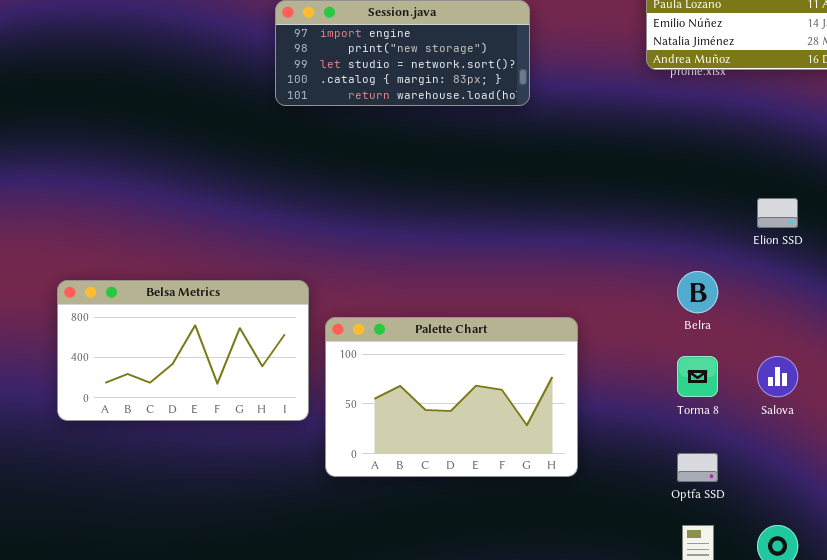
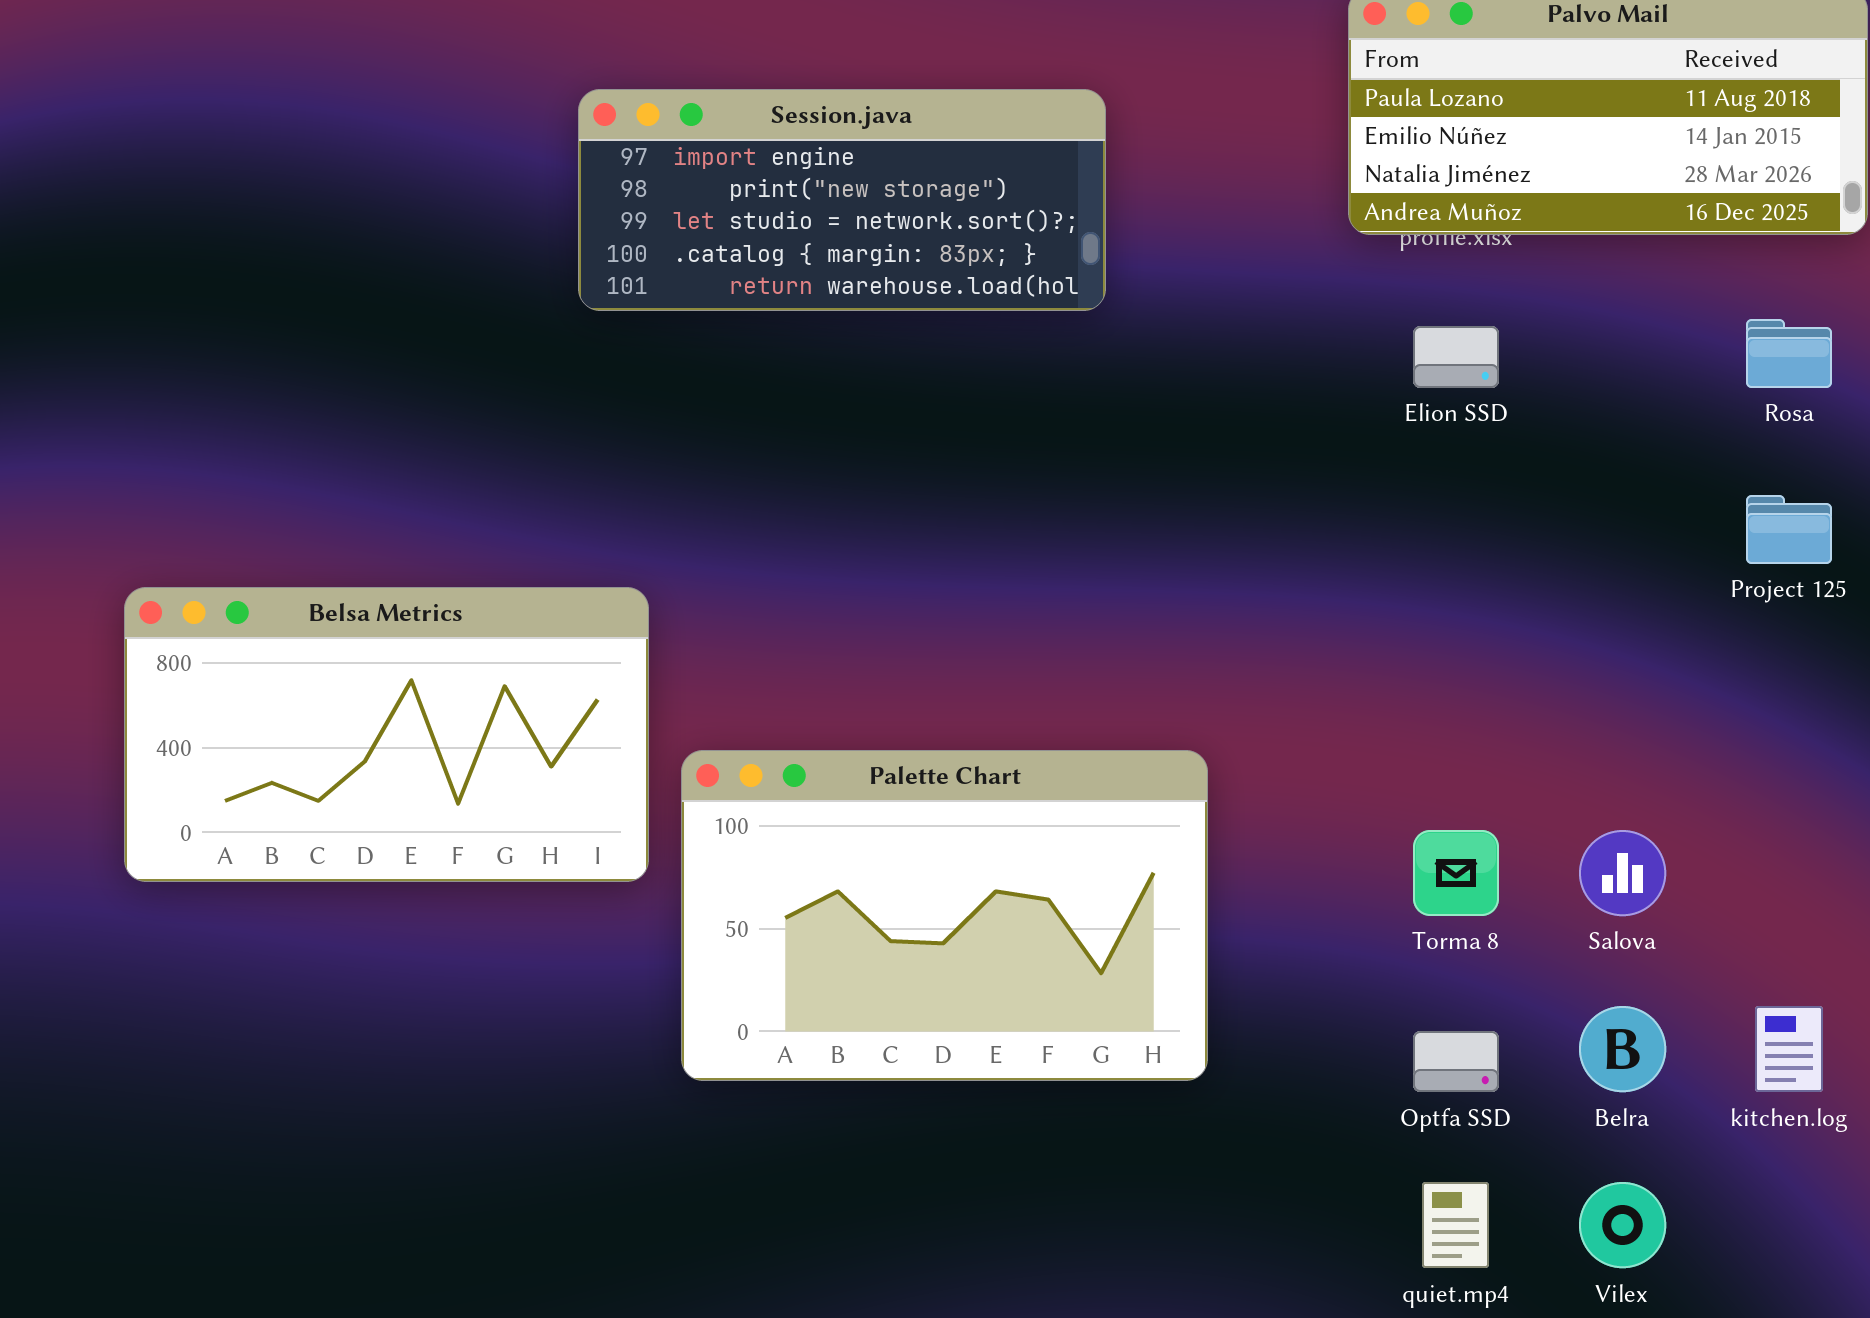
Elion SSD: [757,198,798,228] -> [1413,326,1499,388], moved
Belra: [677,271,718,313] -> [1579,1006,1666,1092], moved
Belsa Metrics: [57,280,309,421] -> [124,587,649,882], moved

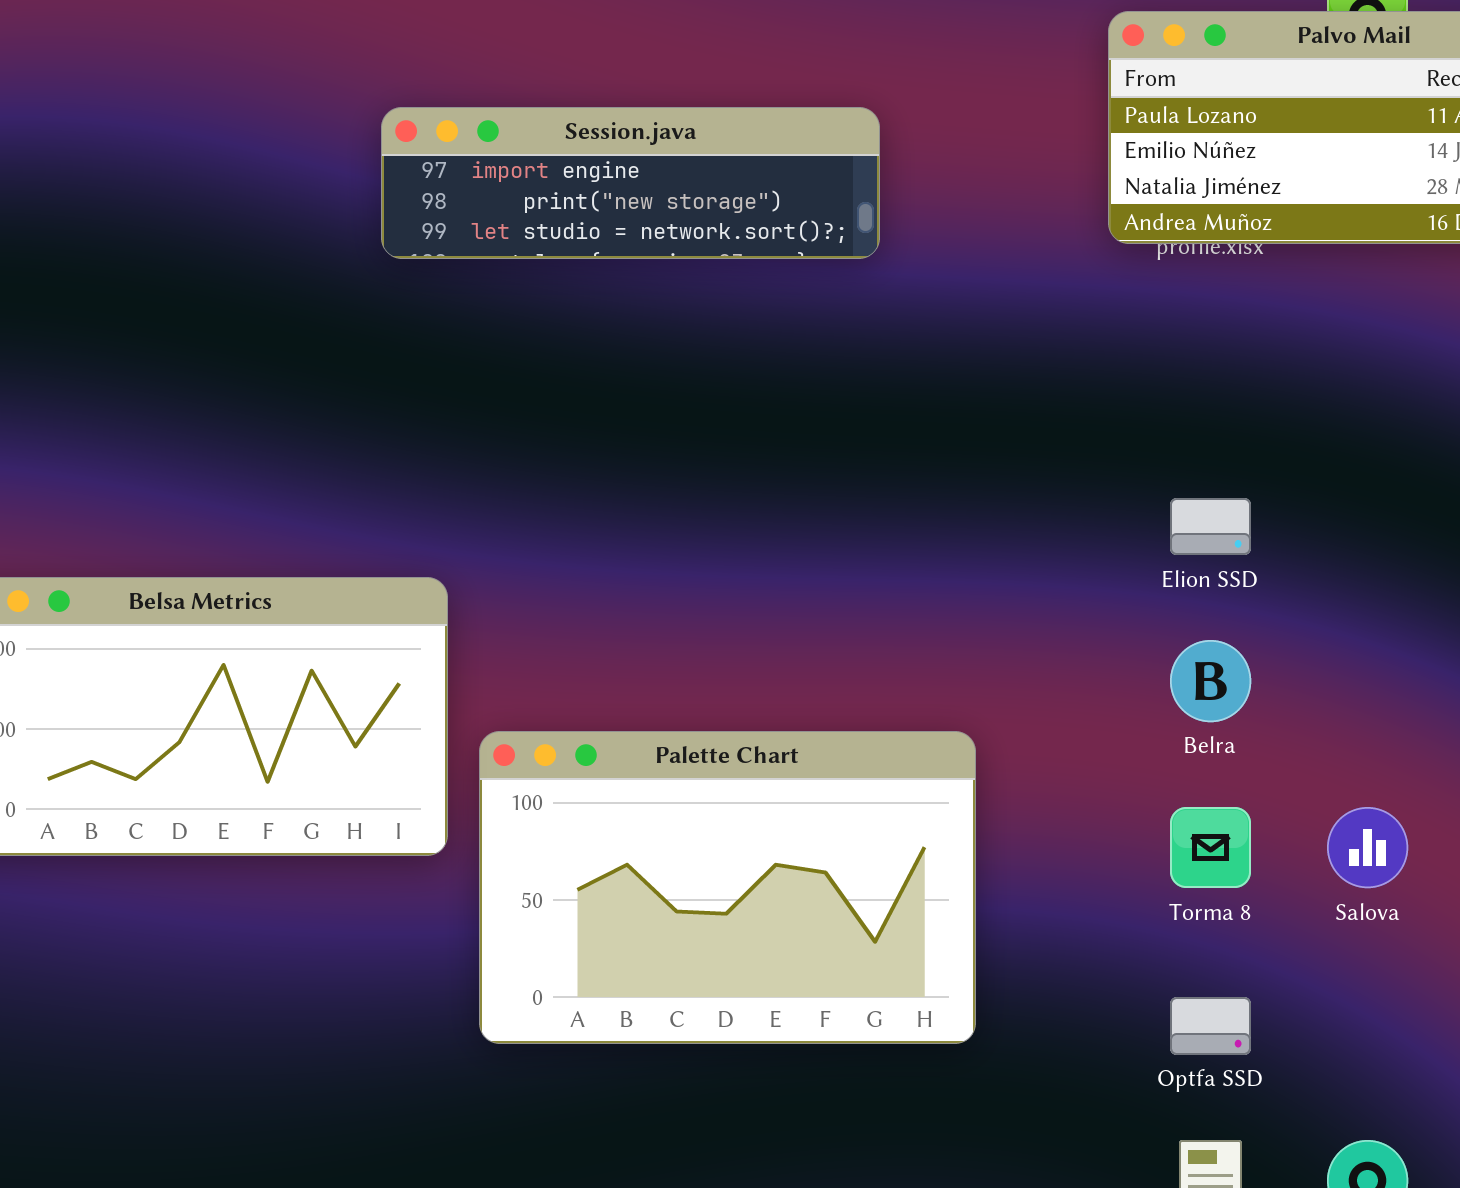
Session.java: [578,89,1106,311] -> [381,107,880,259], resized
Elion SSD: [1413,326,1499,388] -> [1170,498,1251,555], moved
Belra: [1579,1006,1666,1092] -> [1170,640,1251,722], moved

